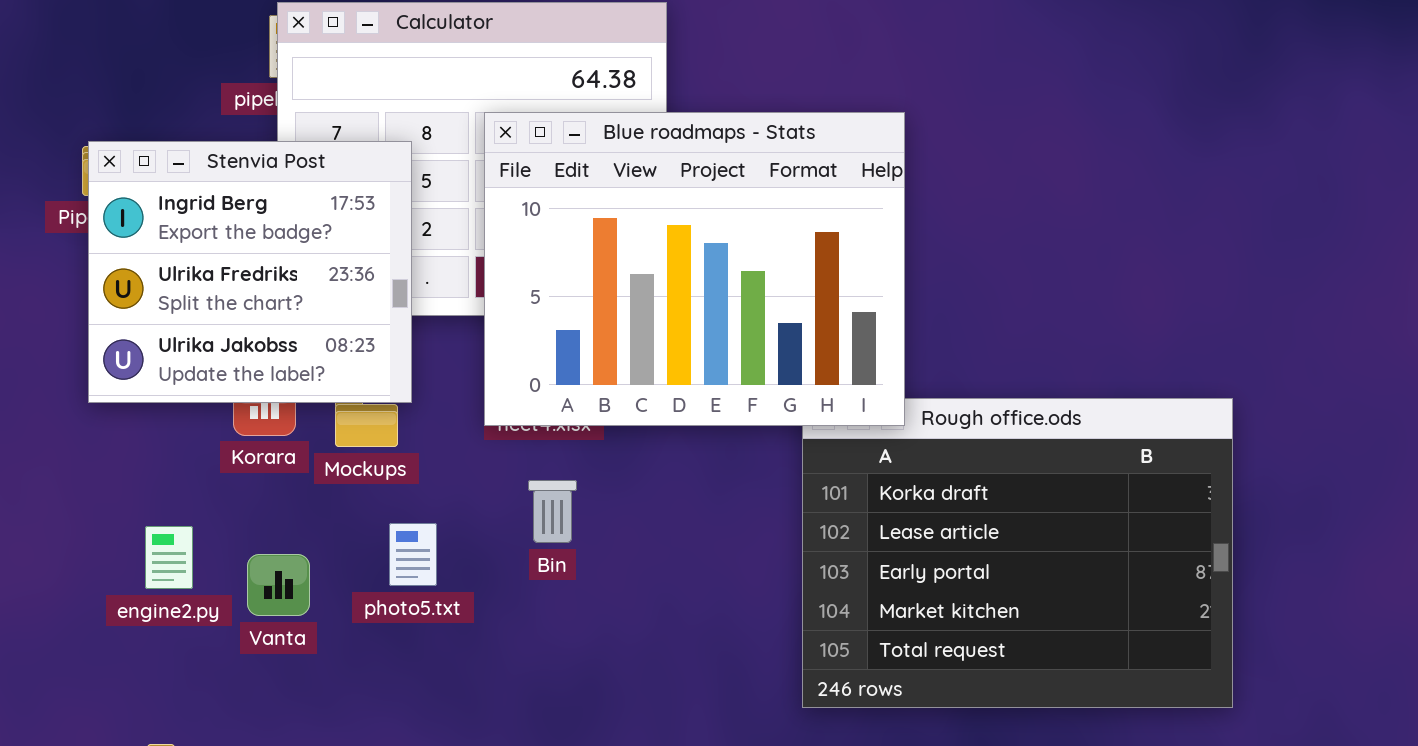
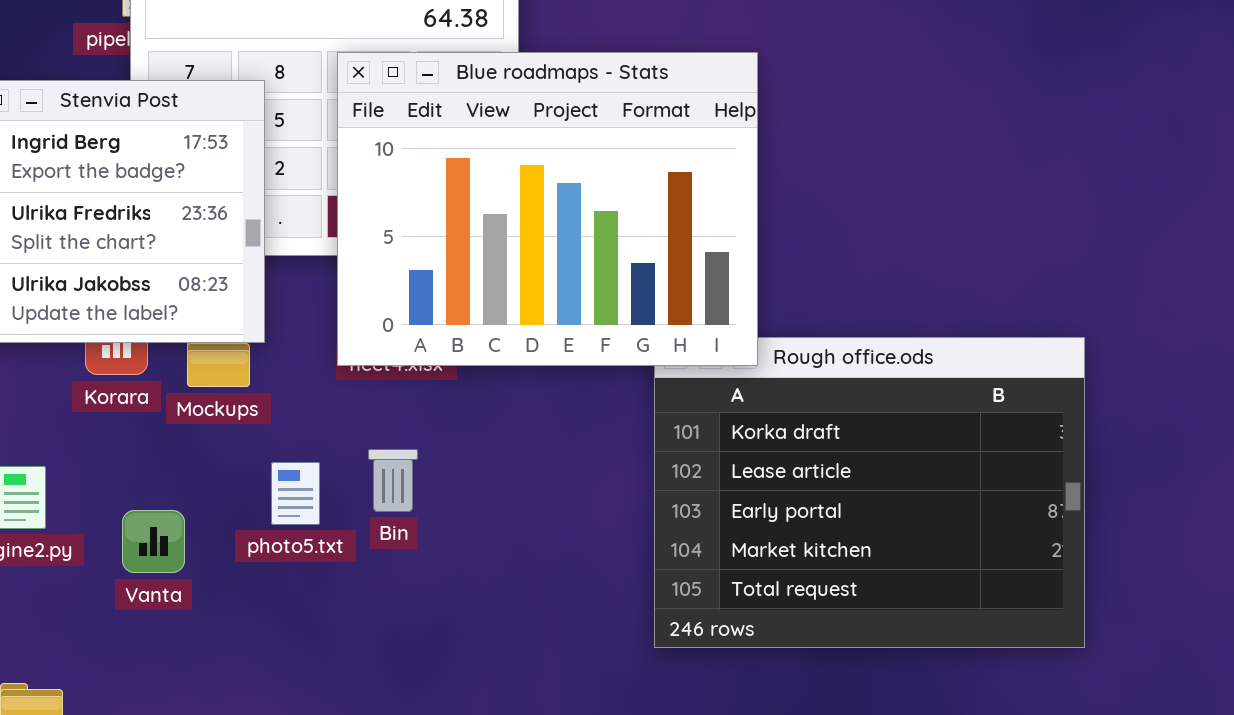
Bin: [528,480,577,543] -> [368,449,418,512], moved
photo5.txt: [389,523,437,586] -> [271,462,320,525], moved
Vanta: [247,554,310,616] -> [122,510,185,573], moved

